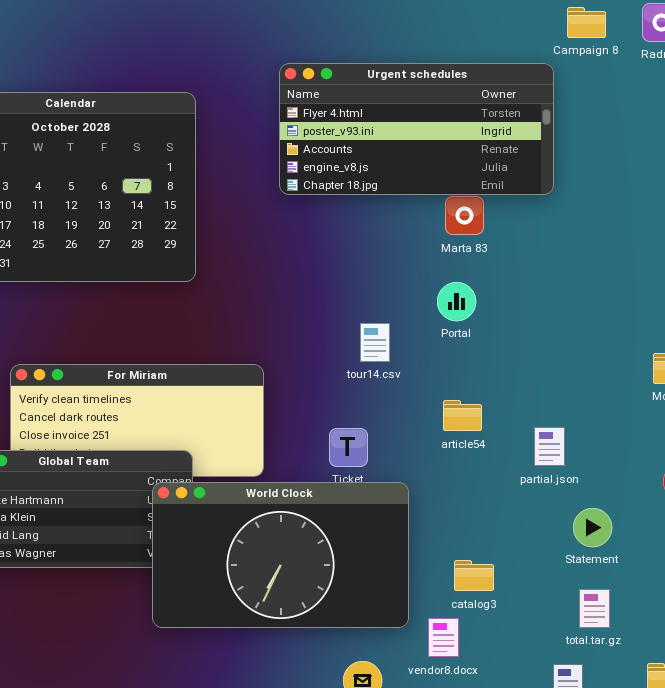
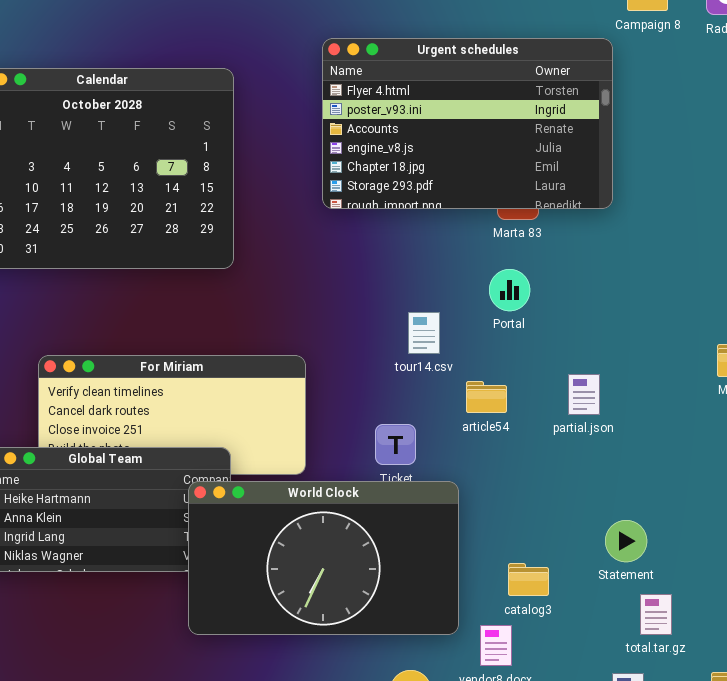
Urgent schedules: [279,63,554,195] -> [322,38,613,209], resized
article54: [443,400,482,431] -> [466,381,507,413], moved
partial.json: [534,427,565,466] -> [568,374,600,415], moved
Statement: [573,508,612,547] -> [605,520,647,562], moved

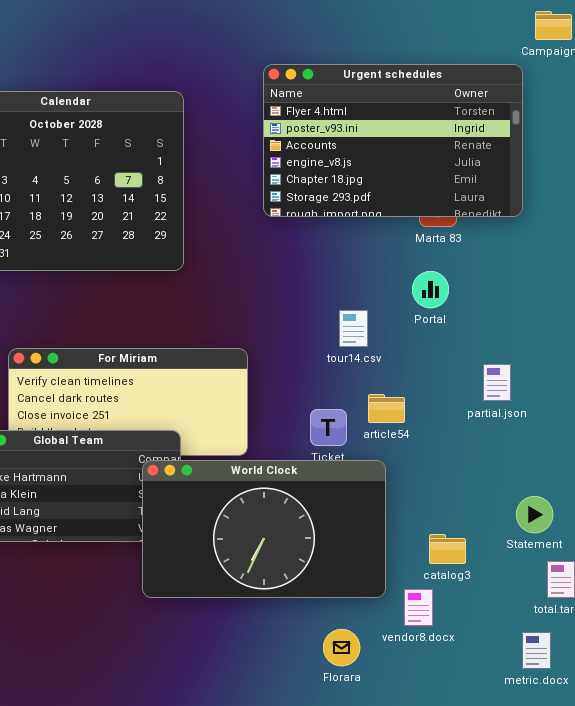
article54: [466,381,507,413] -> [368,394,405,423], moved

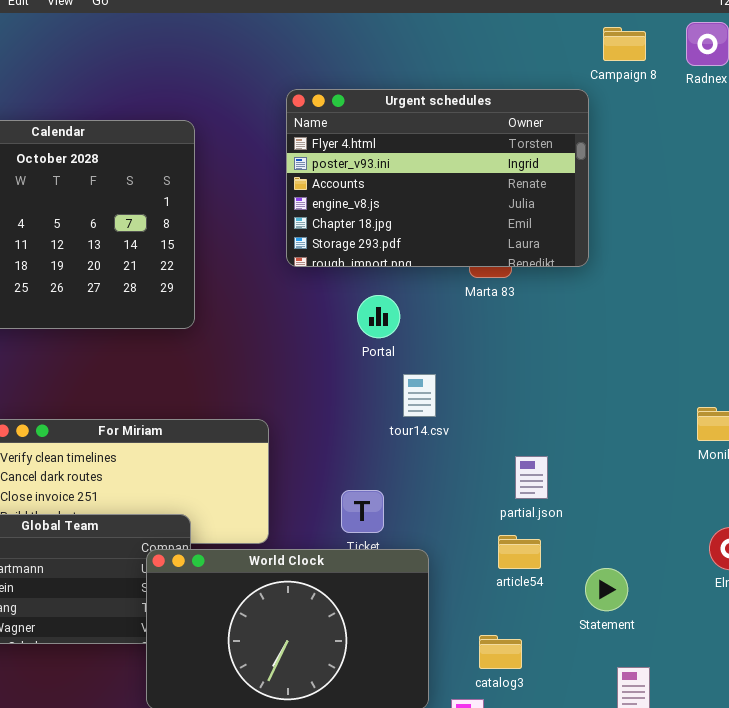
Portal: [412,271,449,308] -> [357,295,400,338], moved
tour14.csv: [339,310,368,347] -> [403,374,436,417], moved
partial.json: [483,364,511,401] -> [515,456,548,499], moved
article54: [368,394,405,423] -> [498,535,541,569], moved
Statement: [516,496,553,533] -> [585,568,628,611], moved

